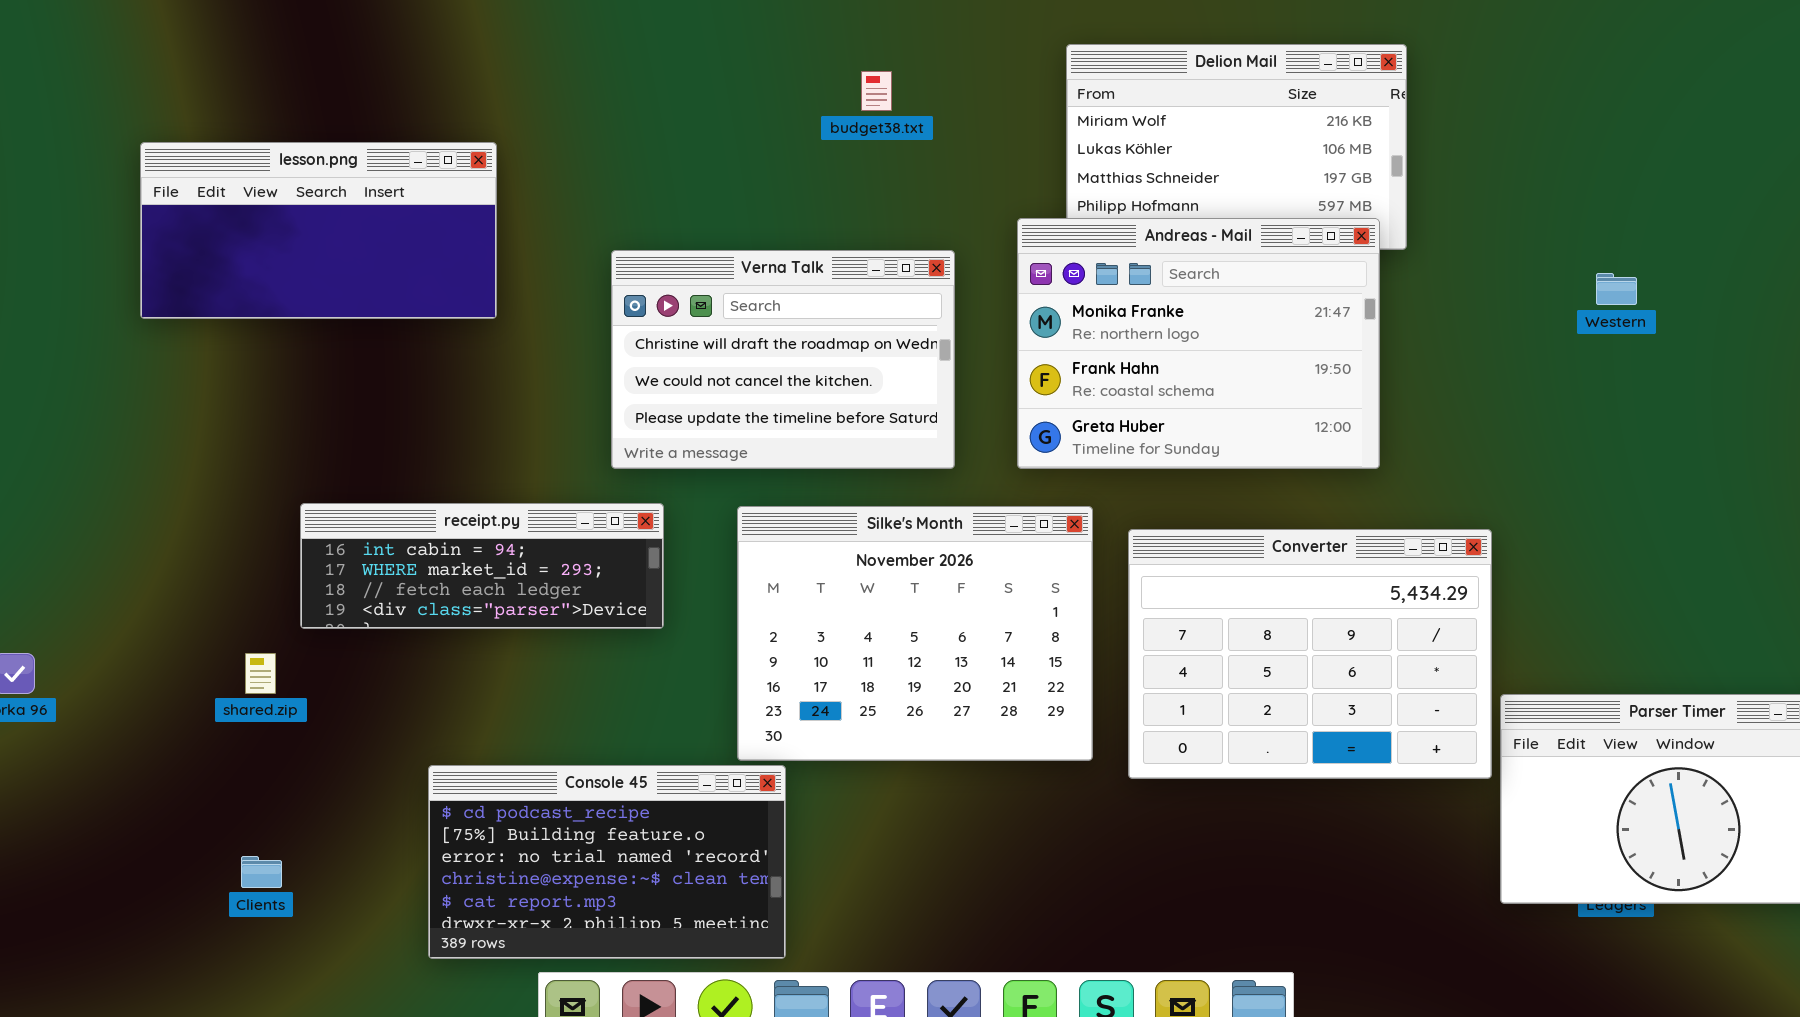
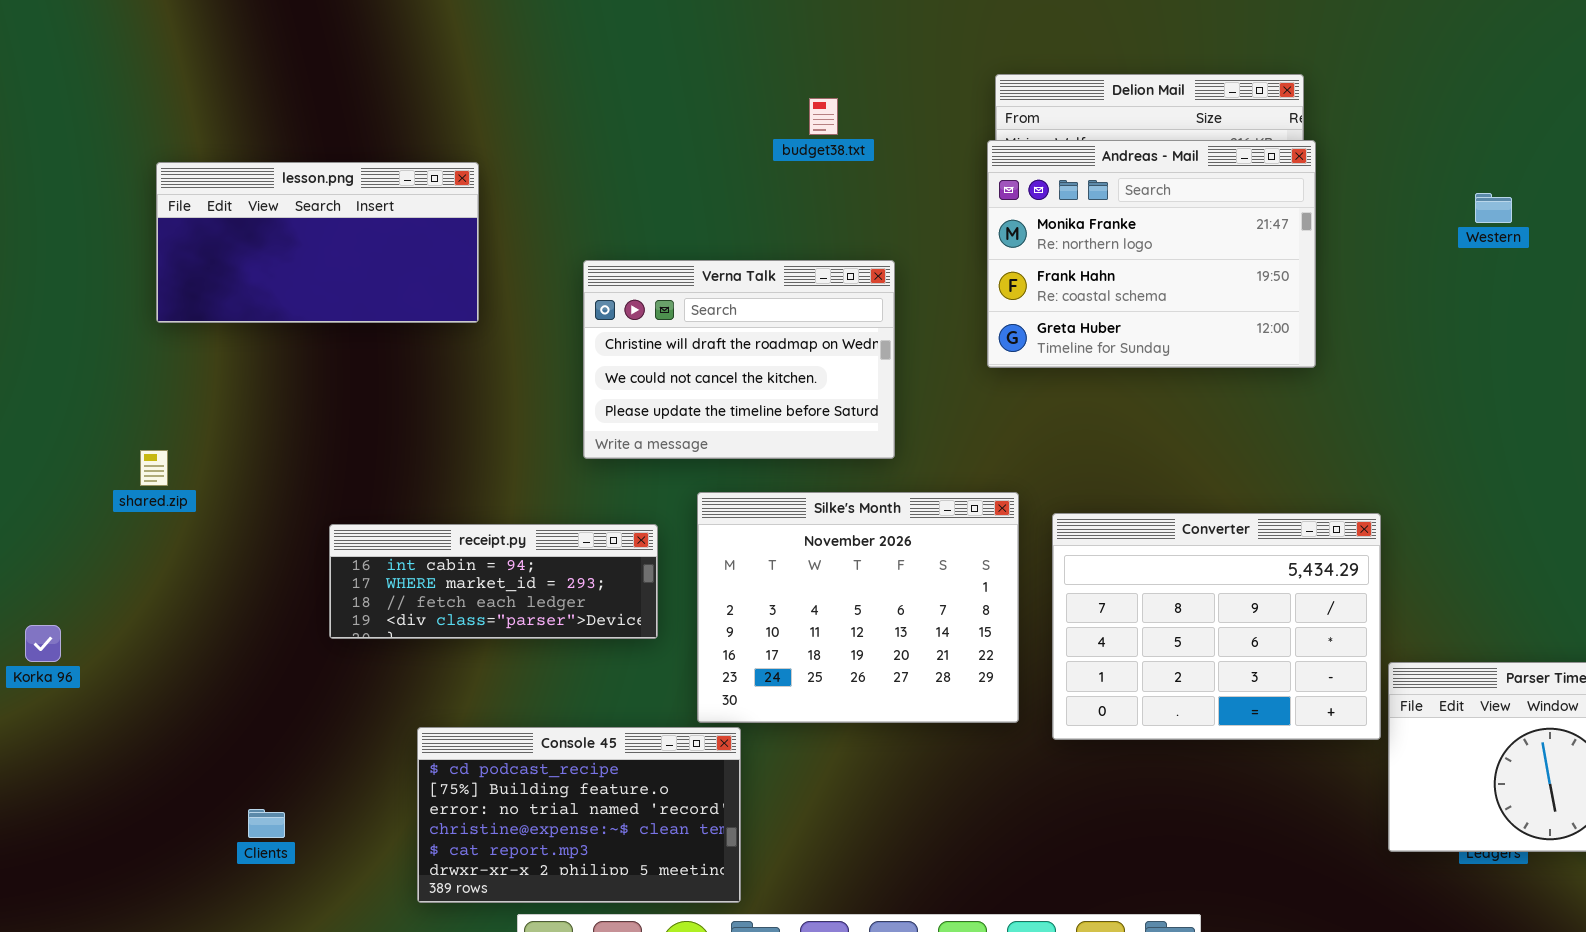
Andreas - Mail: [1017,218,1380,469] -> [987,140,1316,368], moved
Western: [1596,273,1637,305] -> [1475,193,1512,223], moved
receipt.py: [300,503,664,629] -> [329,524,658,639], moved
shared.zip: [245,653,276,694] -> [140,450,168,486], moved

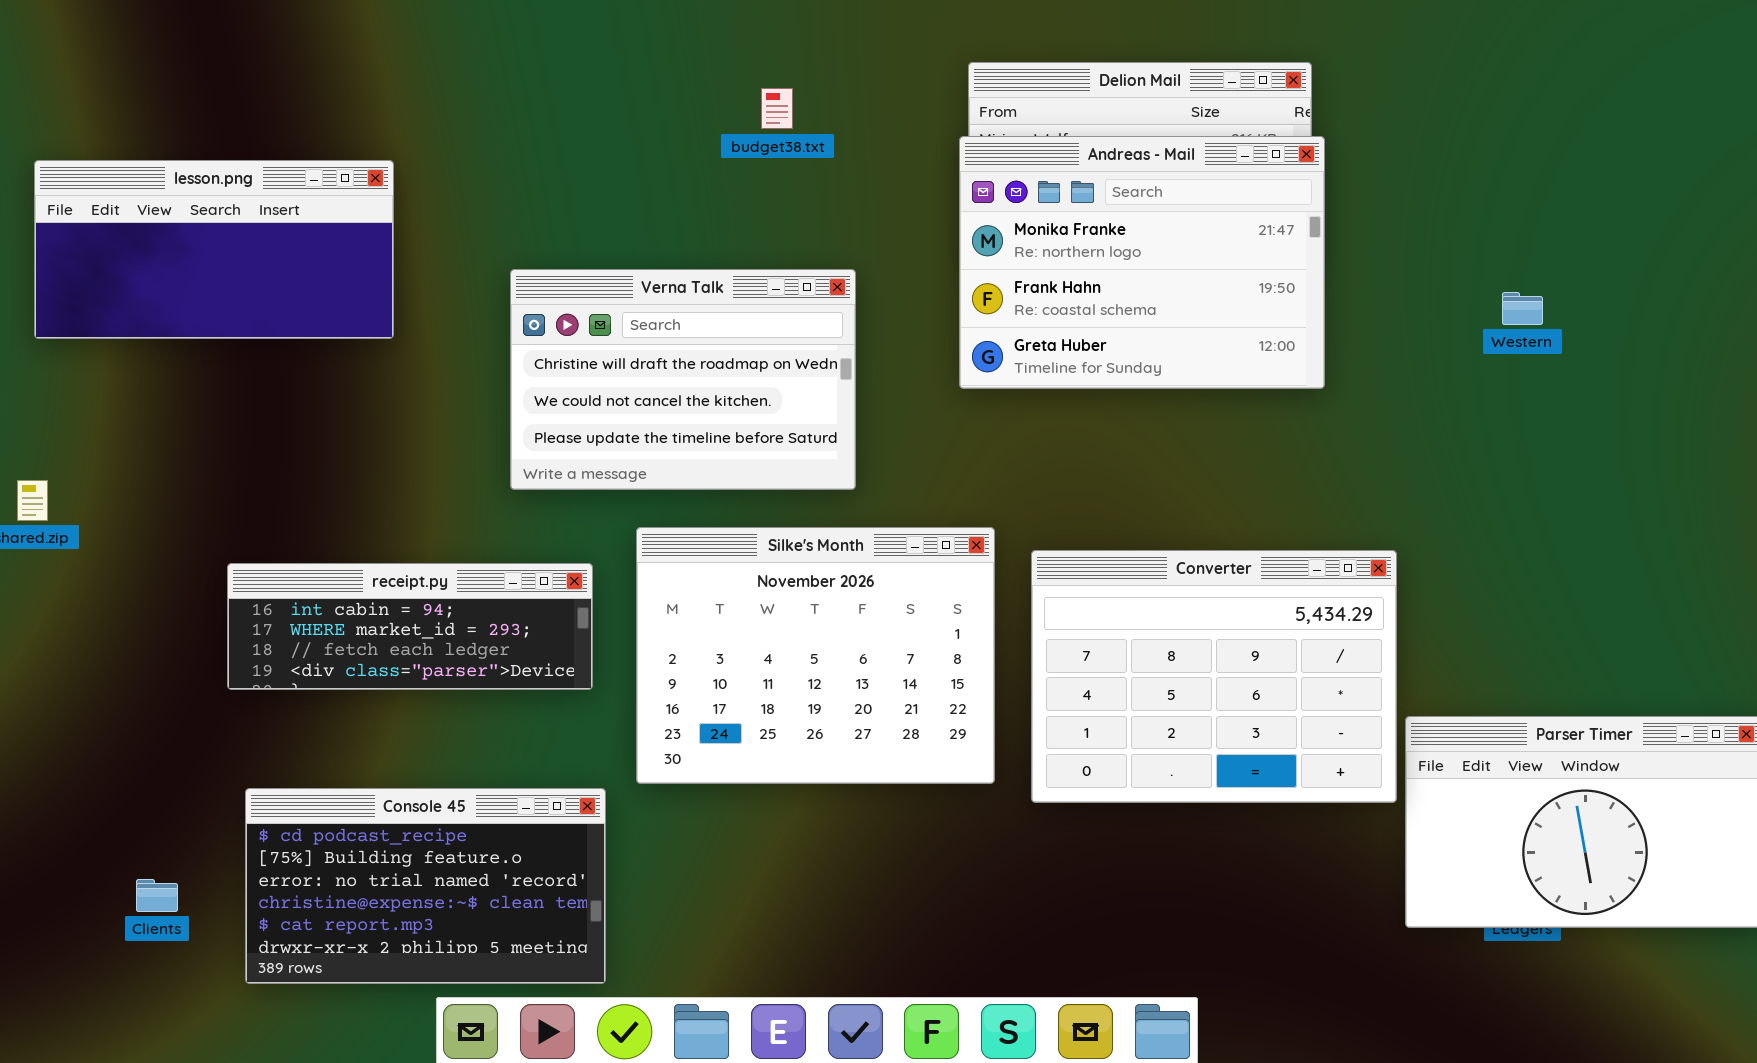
Western: [1475,193,1512,223] -> [1502,292,1543,325], moved
Console 45: [417,727,741,903] -> [245,788,606,984], moved

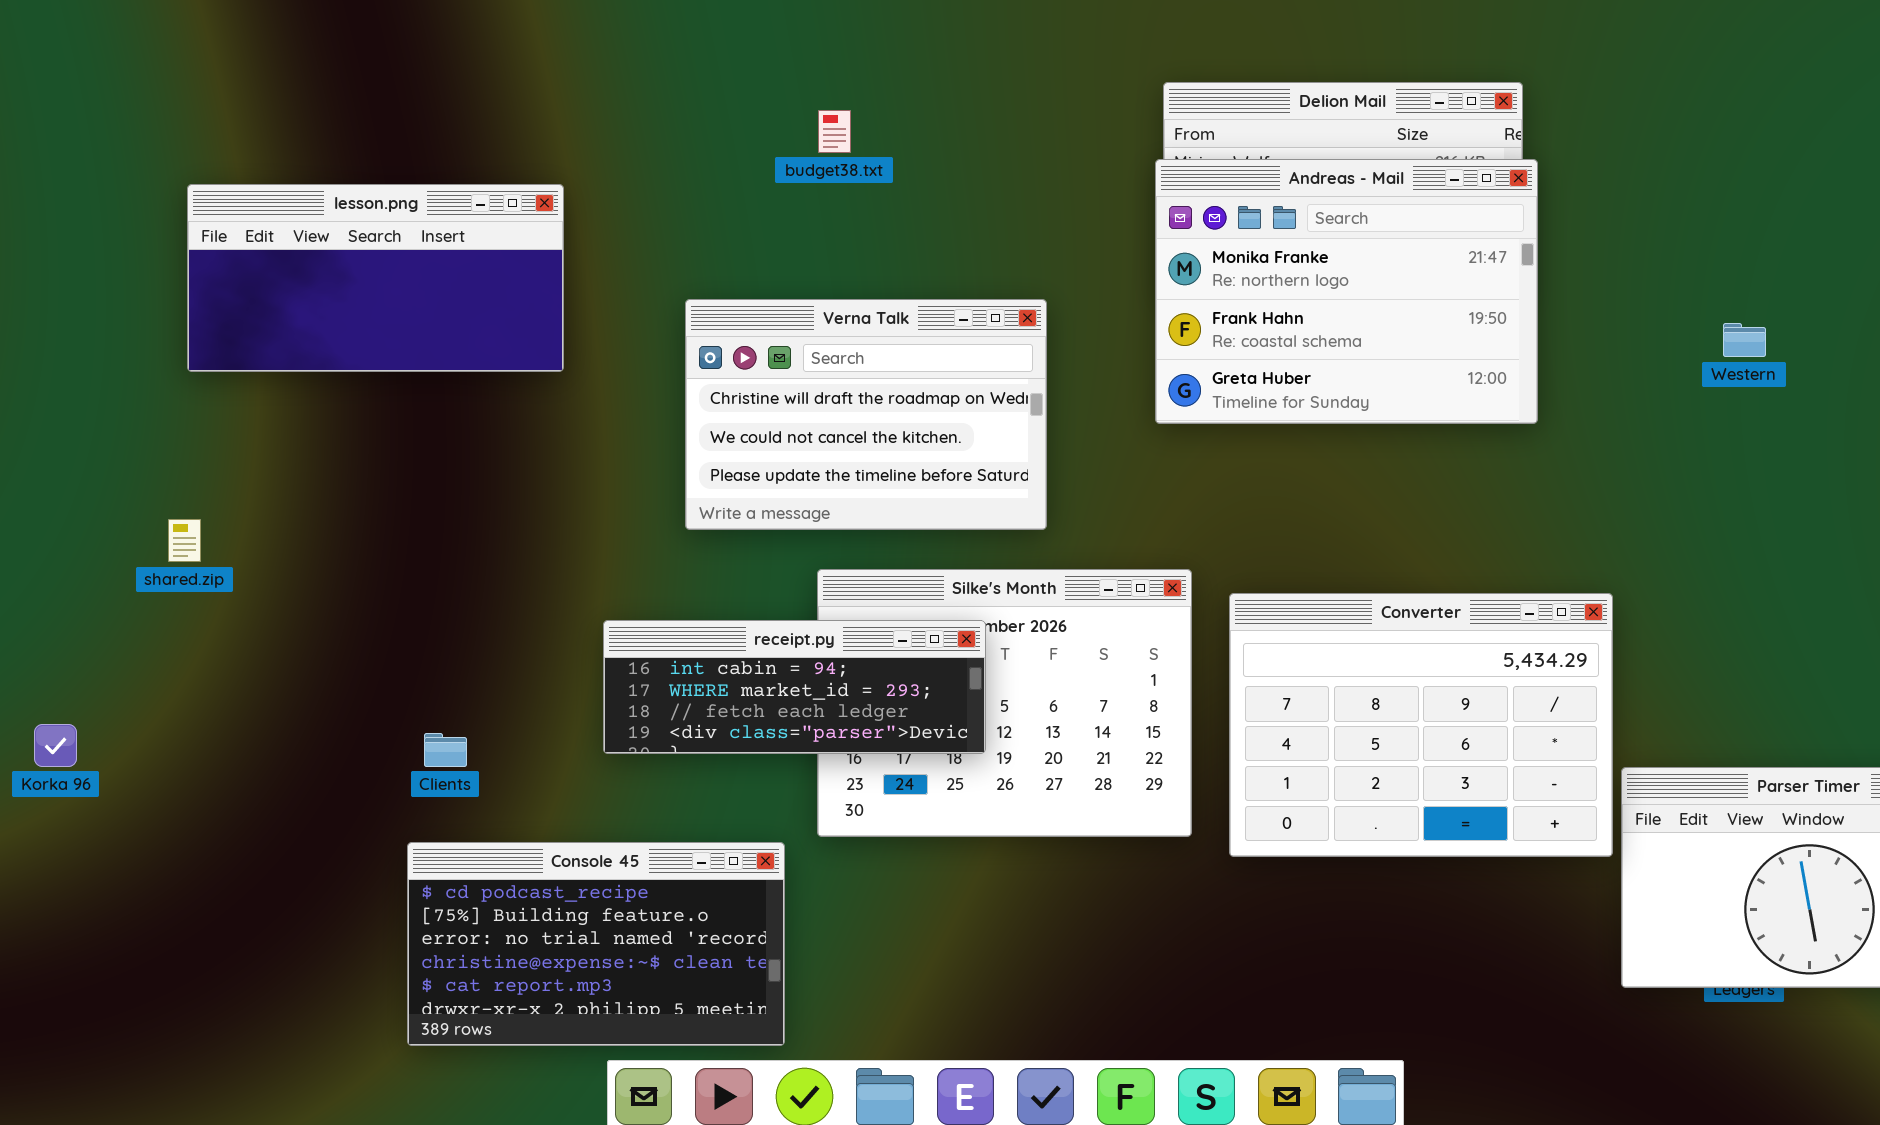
budget38.txt: [761,88,793,129] -> [818,110,851,153], moved
receipt.py: [227,563,593,690] -> [603,620,986,754], moved
Clients: [136,879,178,912] -> [424,733,467,767], moved

